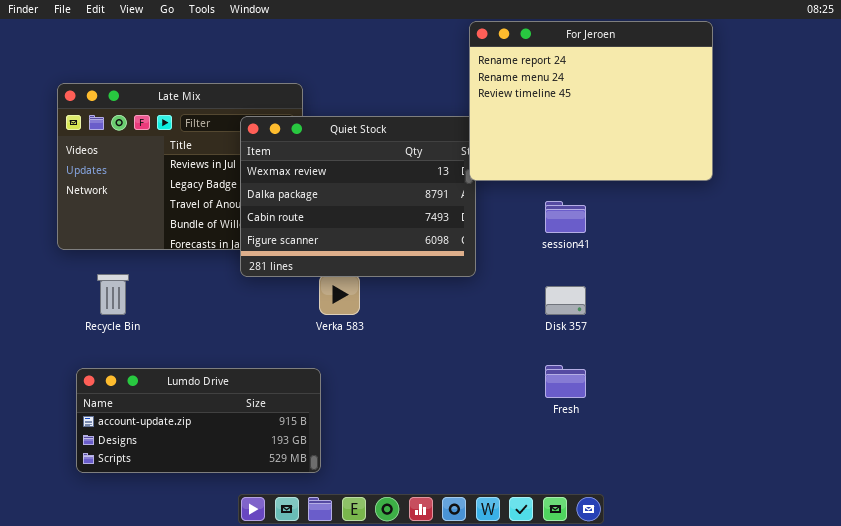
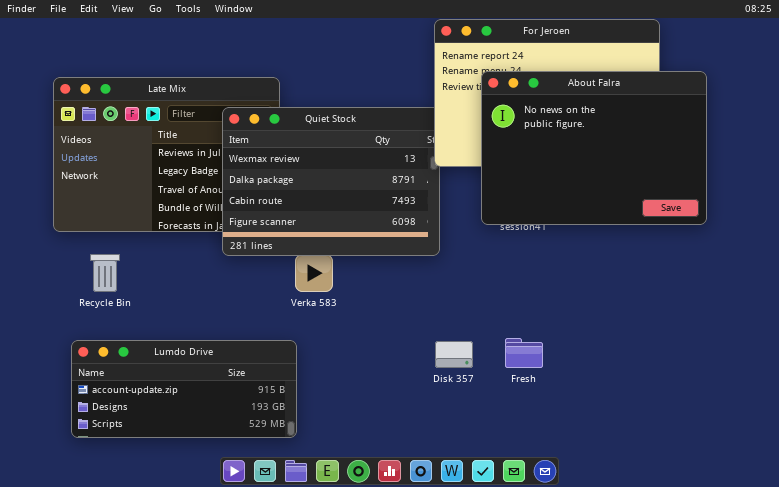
About Falra: none -> [481,71,707,225], opened
Disk 357: [545,286,586,315] -> [435,341,473,368], moved

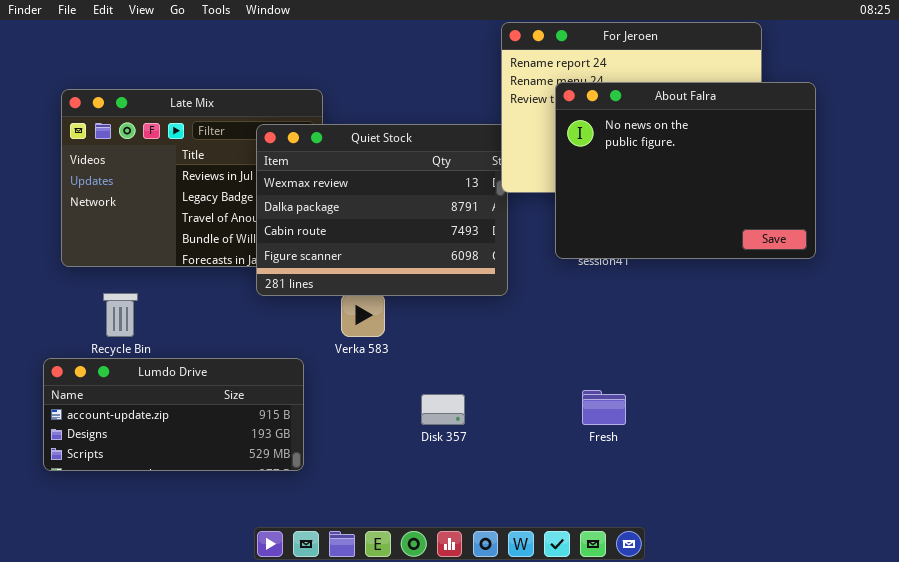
Lumdo Drive: [71,340,297,438] -> [43,358,304,471], moved
Disk 357: [435,341,473,368] -> [421,394,465,425], moved

